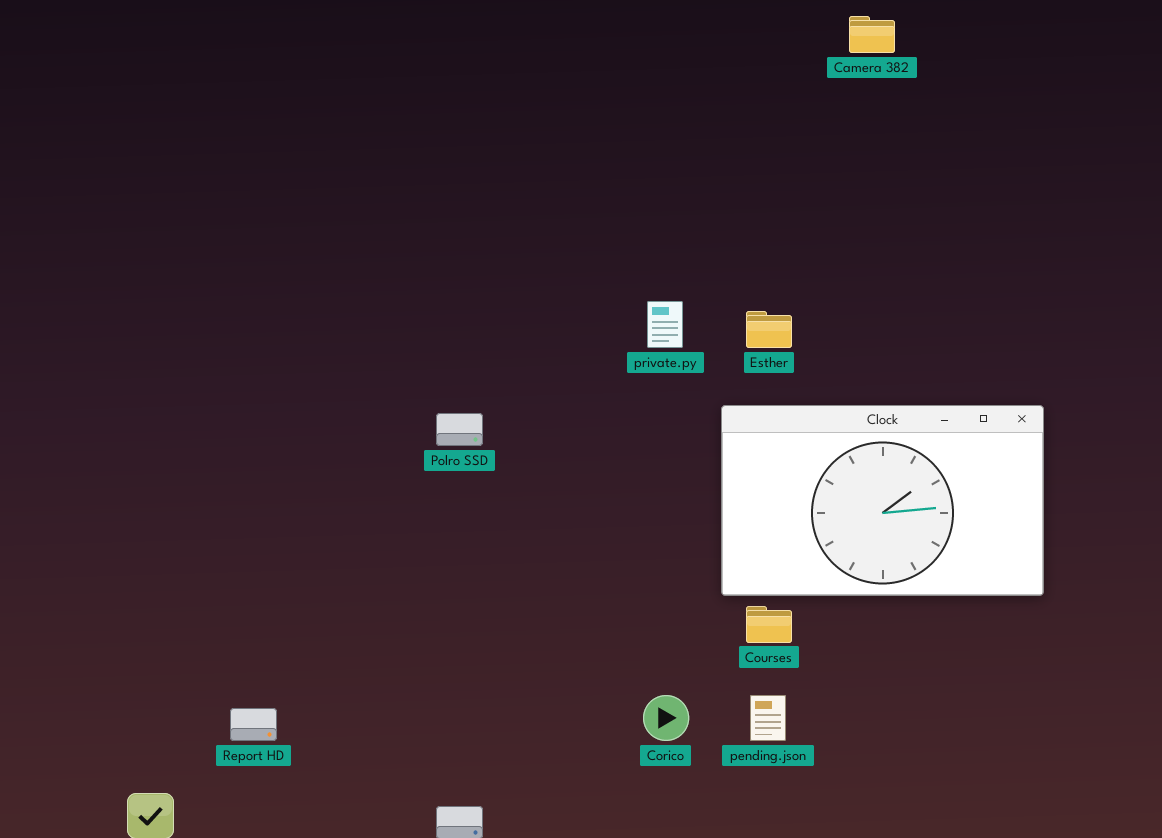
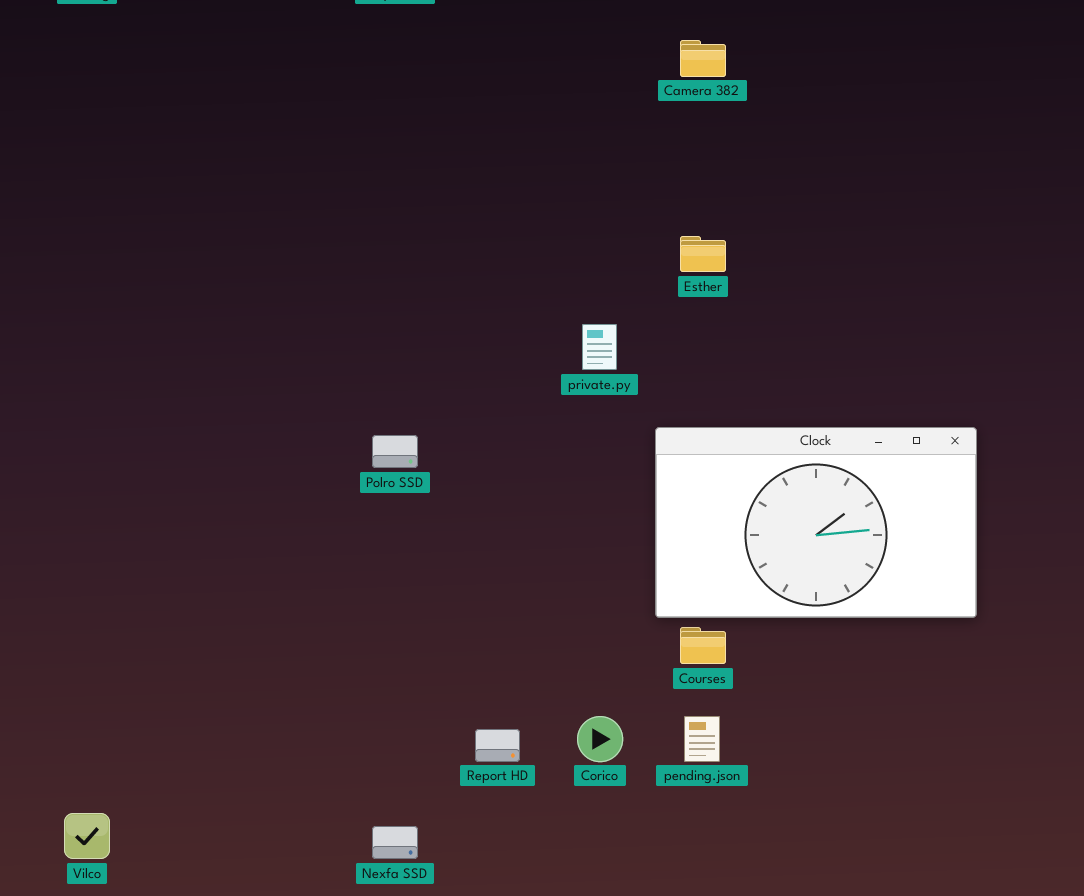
Camera 382: [849,16,895,53] -> [680,40,726,77], moved
Esther: [746,311,792,348] -> [680,236,726,272], moved
Report HD: [230,708,277,741] -> [475,729,520,762], moved

